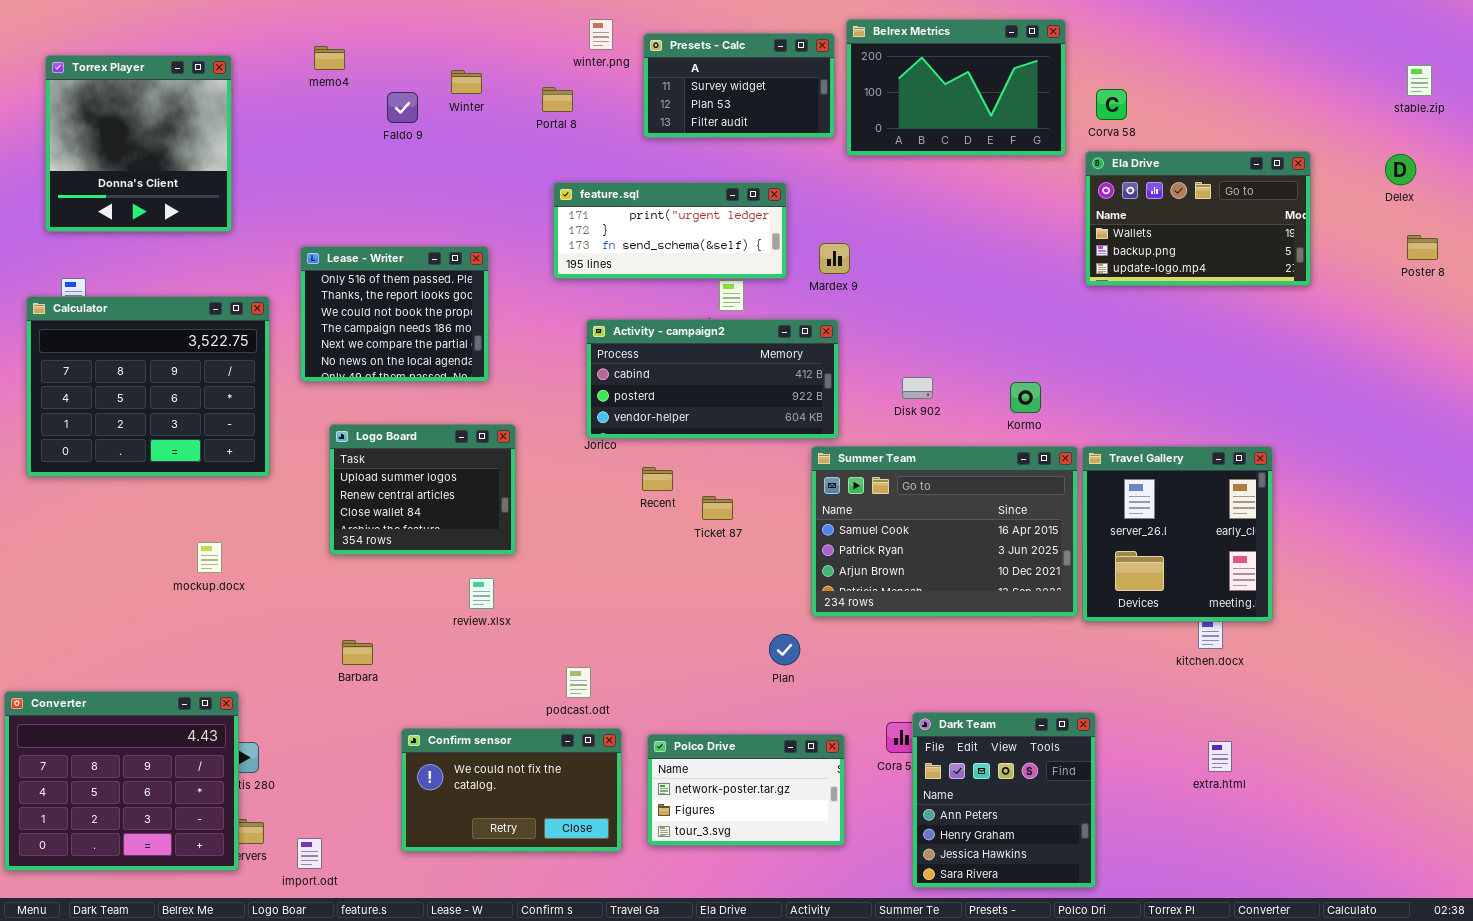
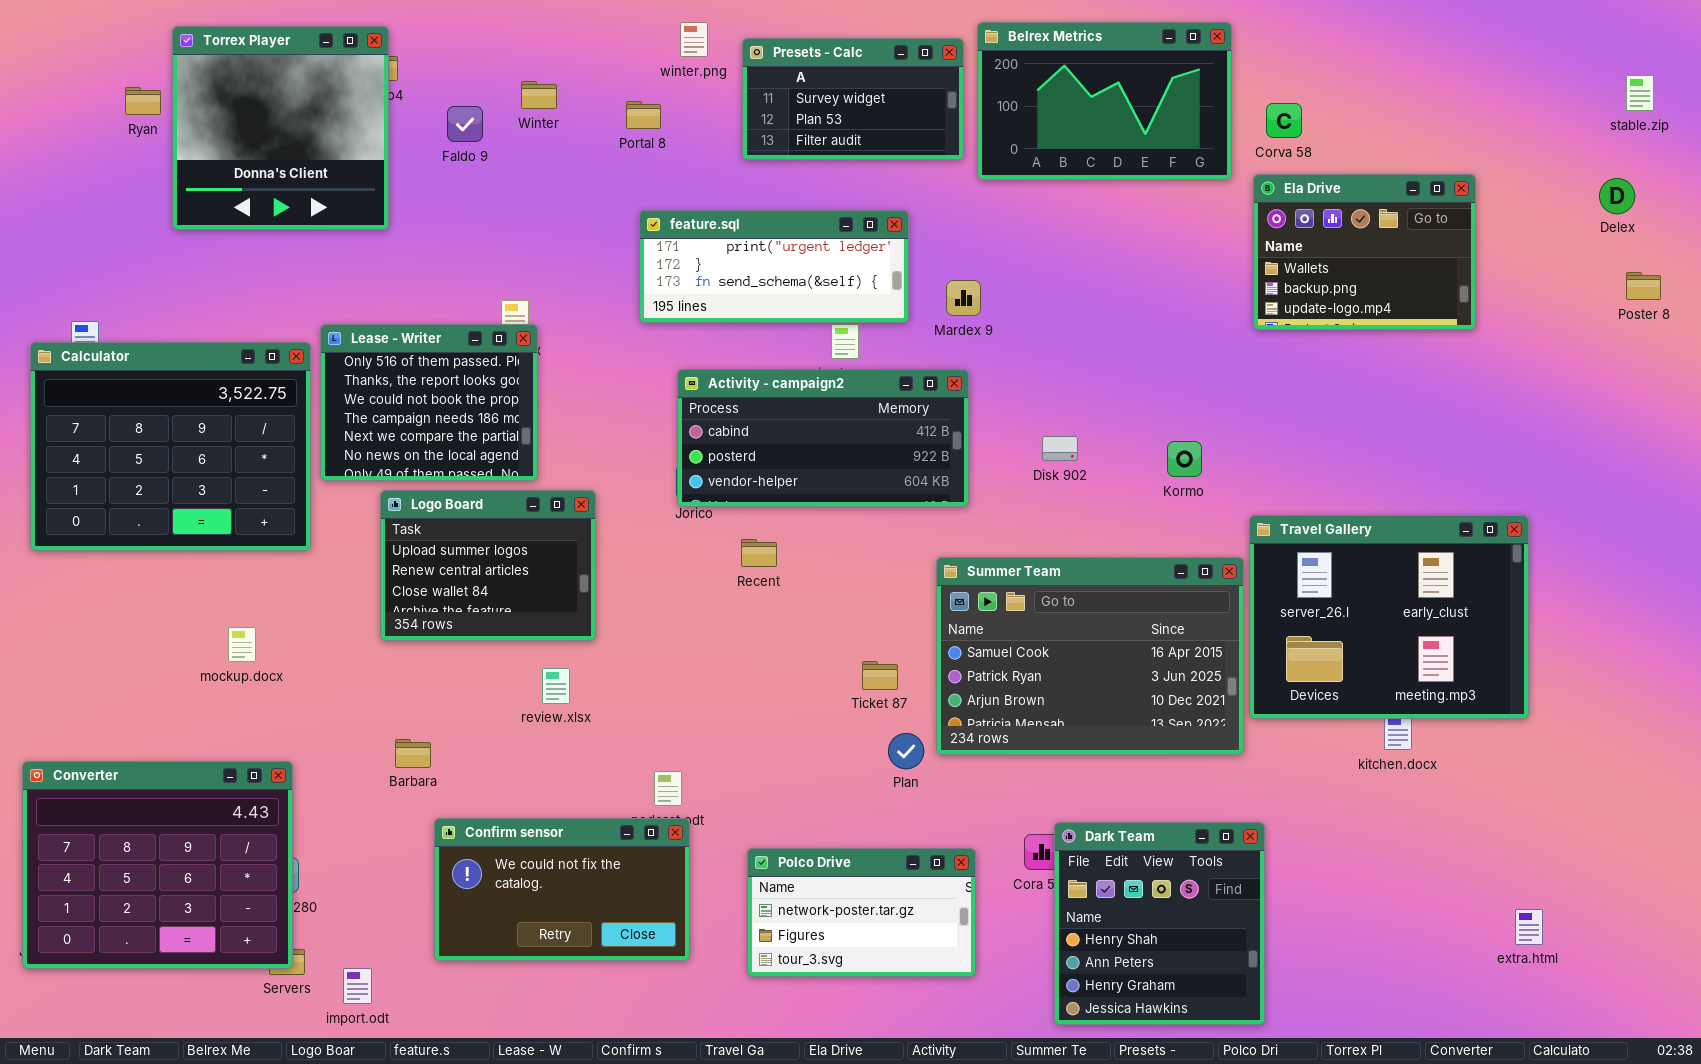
Torrex Player: [45,55,232,232] -> [172,26,389,230], moved
Ela Drive: [1085,151,1311,286] -> [1253,174,1476,330], resized
Lease - Writer: [300,246,489,382] -> [320,324,538,481], moved
Travel Gallery: [1082,446,1273,622] -> [1249,515,1529,719], resized
Summer Team: [811,446,1078,617] -> [936,557,1244,755], moved
Ticket 87: [702,496,733,520] -> [862,661,898,690], moved
Converter: [4,691,239,871] -> [22,761,293,969], moved
Dark Team: [912,712,1096,888] -> [1054,822,1265,1025], scrolled up 1 row
Confirm sensor: [401,728,622,852] -> [434,818,690,961], moved
extra.html: [1208,741,1232,772] -> [1515,909,1543,945], moved

